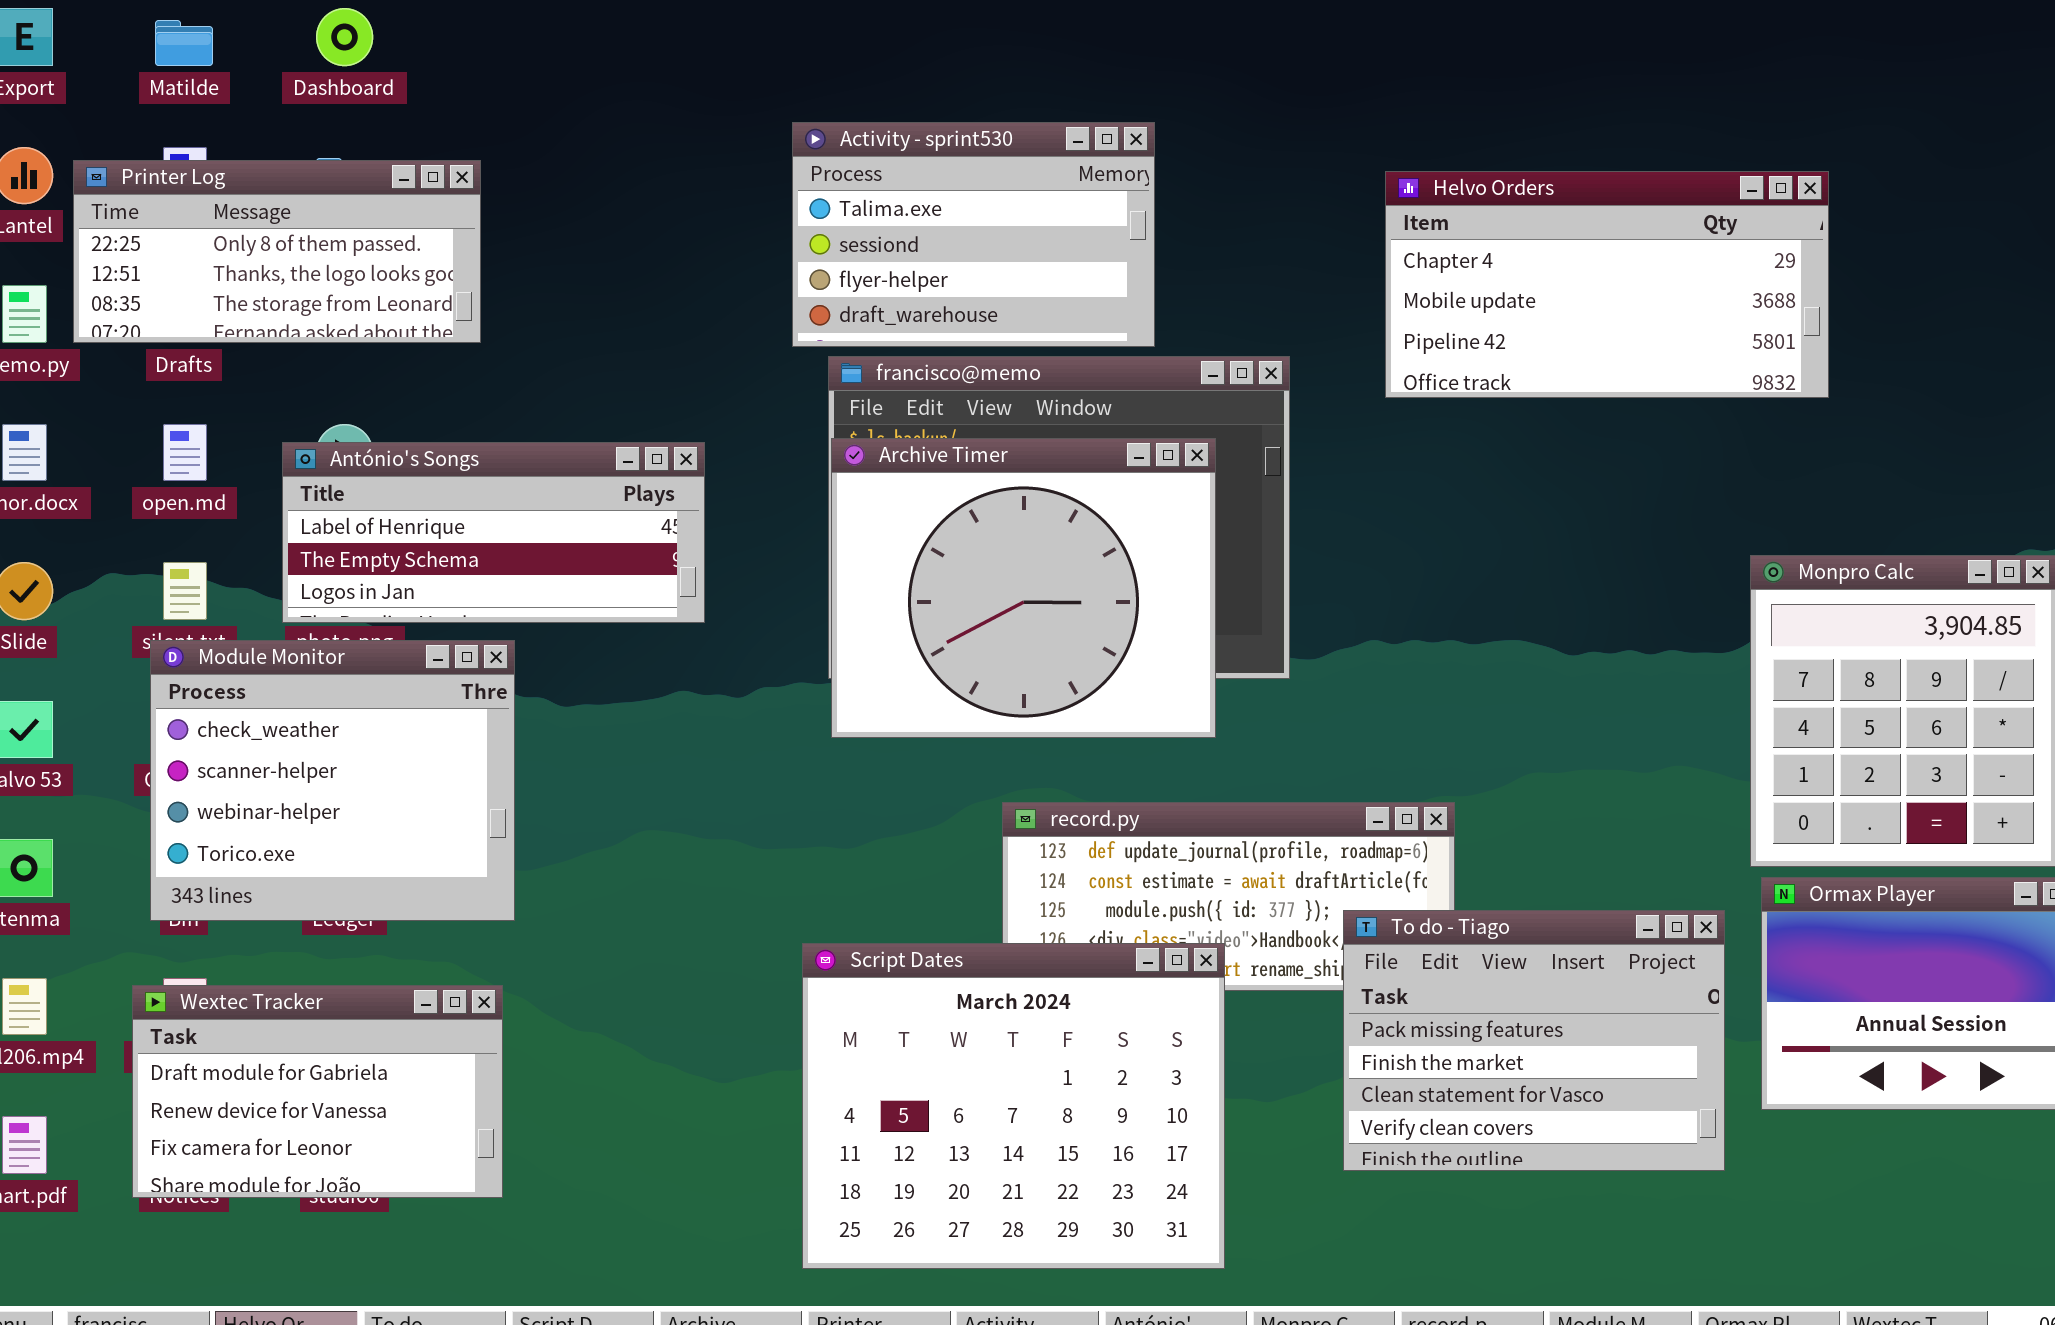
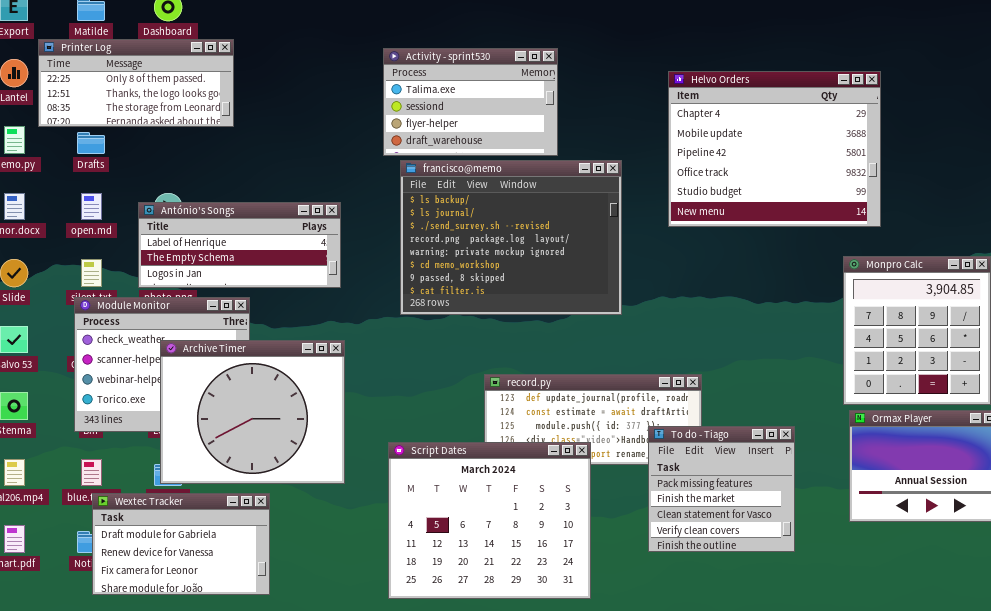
Printer Log: [73,160,481,343] -> [38,39,234,127], moved
Helvo Orders: [1385,171,1829,398] -> [668,71,881,227], resized
Archive Timer: [831,438,1216,738] -> [160,340,345,484], moved
To do - Tiago: [1343,910,1725,1171] -> [648,426,795,552], resized
Wextec Tracker: [132,985,503,1198] -> [92,493,270,595], moved

